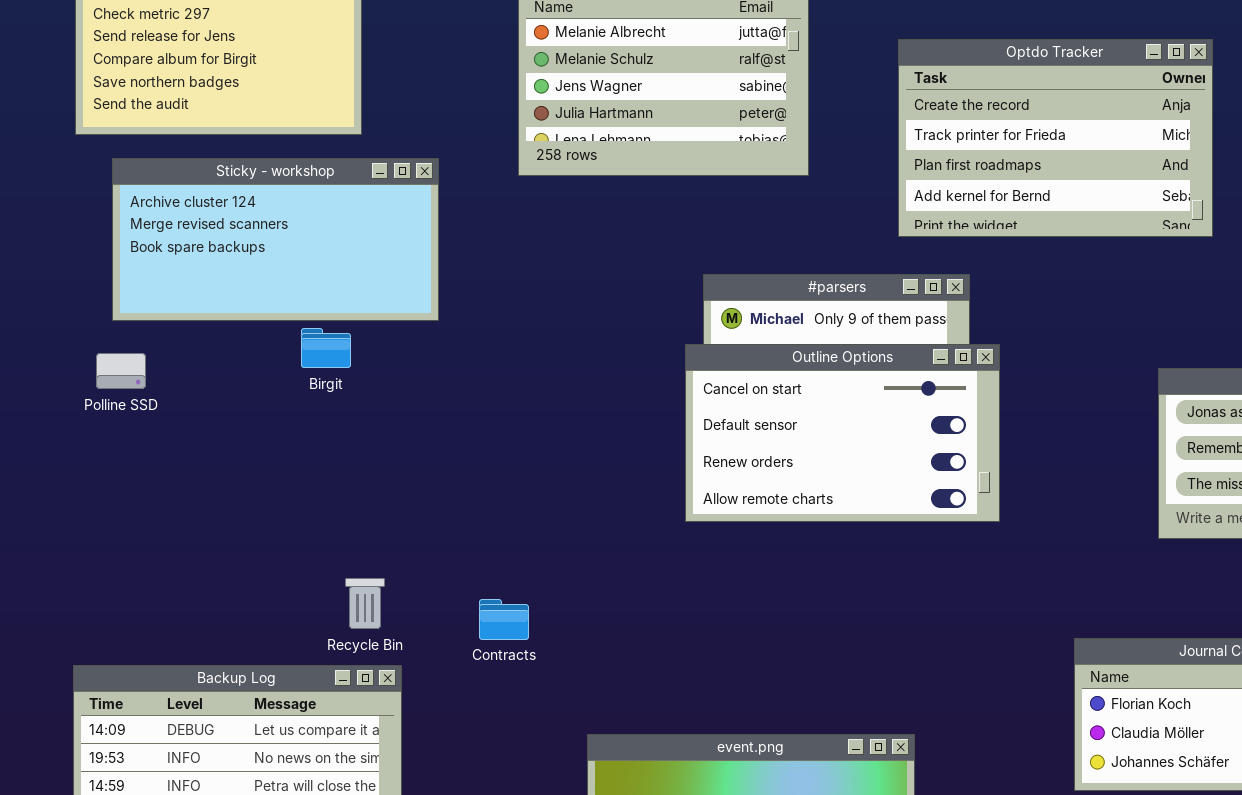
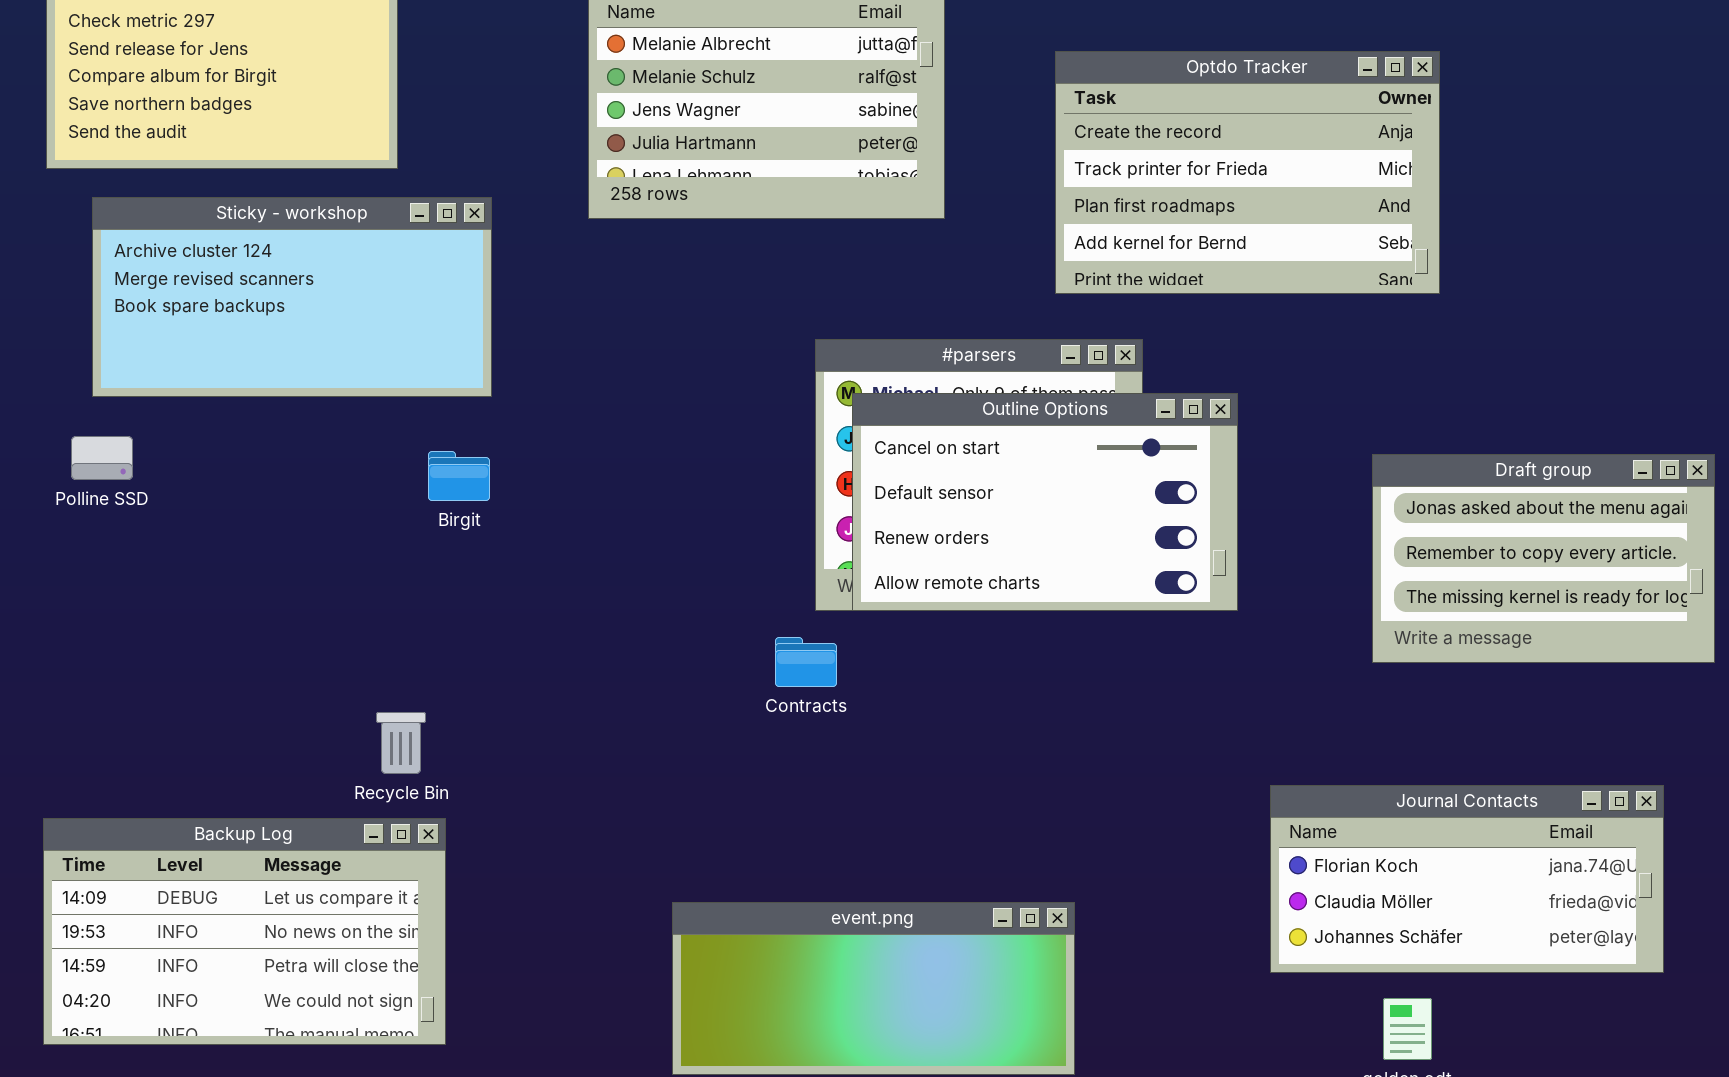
Birgit: [301,328,351,368] -> [428,451,490,501], moved
Outline Options: [685,344,1000,522] -> [852,393,1238,611], moved
Contracts: [479,599,529,640] -> [775,637,837,687], moved

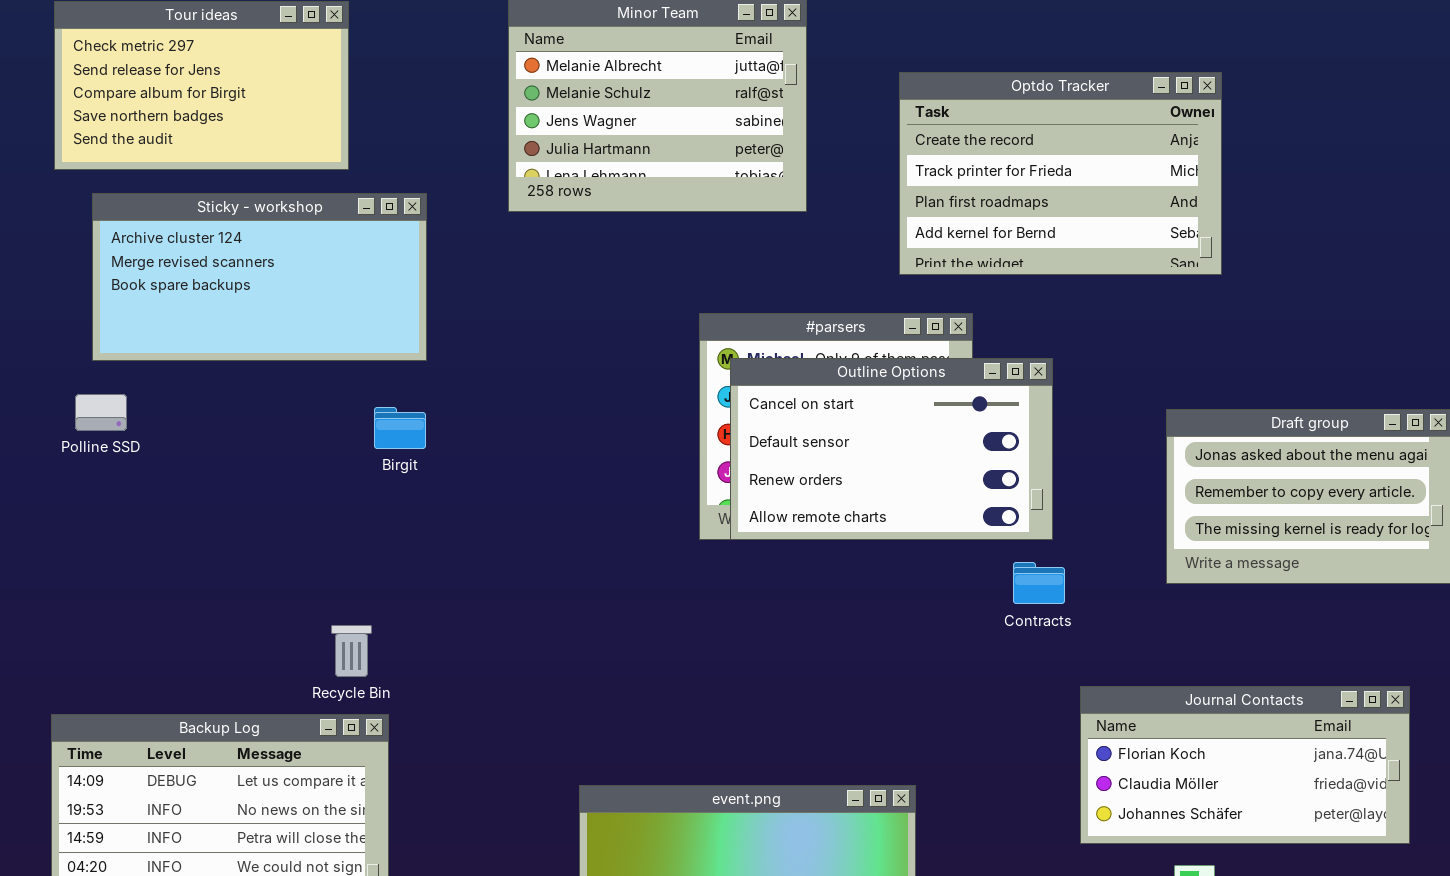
Contracts: [775,637,837,687] -> [1013,562,1065,604], moved

